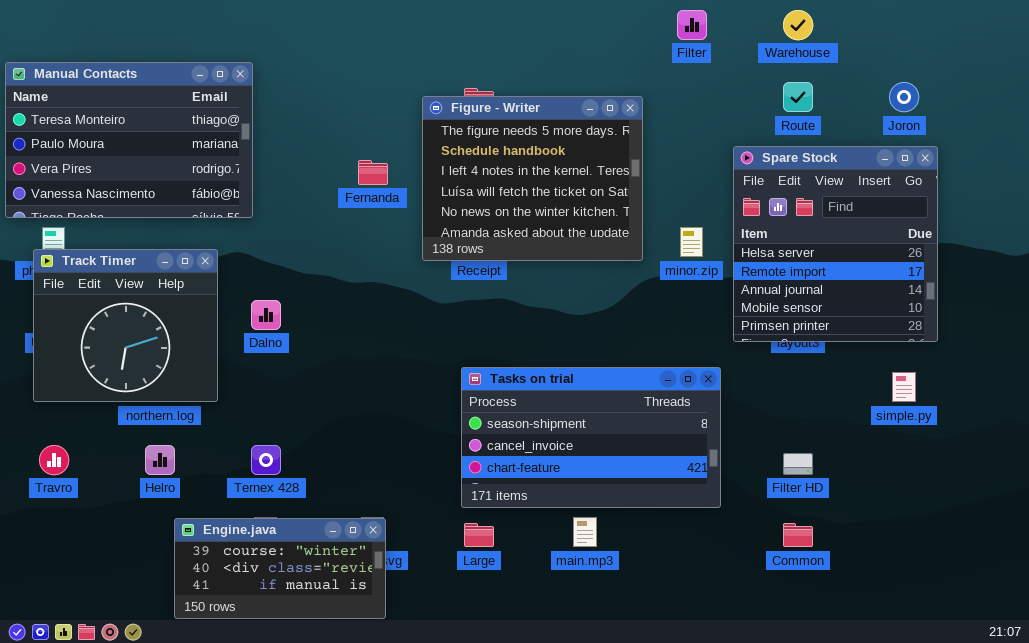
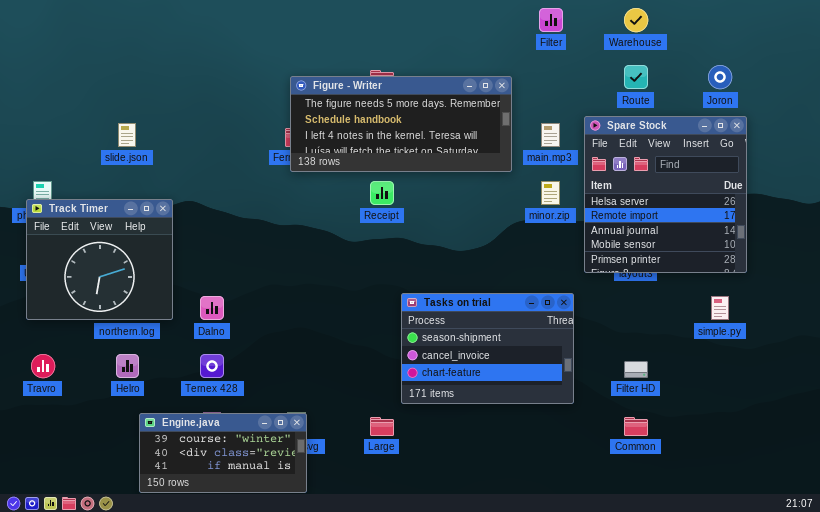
Manual Contacts: [5,62,253,218] -> none, closed
Figure - Writer: [422,96,643,261] -> [290,76,512,172], resized
Dalno: [251,300,281,330] -> [200,296,224,320], moved
Tasks on trial: [461,367,721,508] -> [401,293,574,404], resized
main.mp3: [573,517,597,547] -> [541,123,560,147], moved

